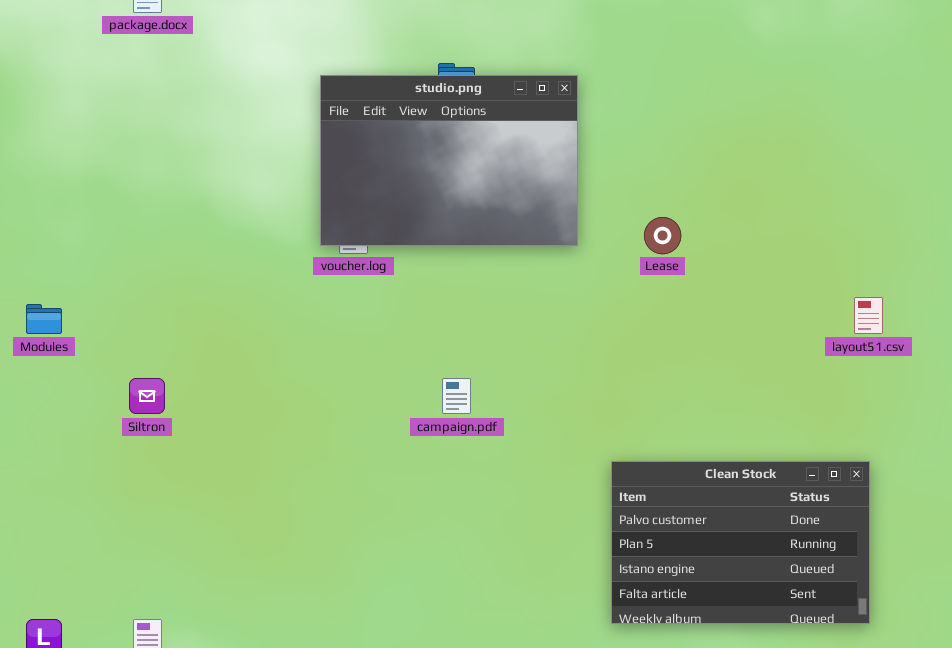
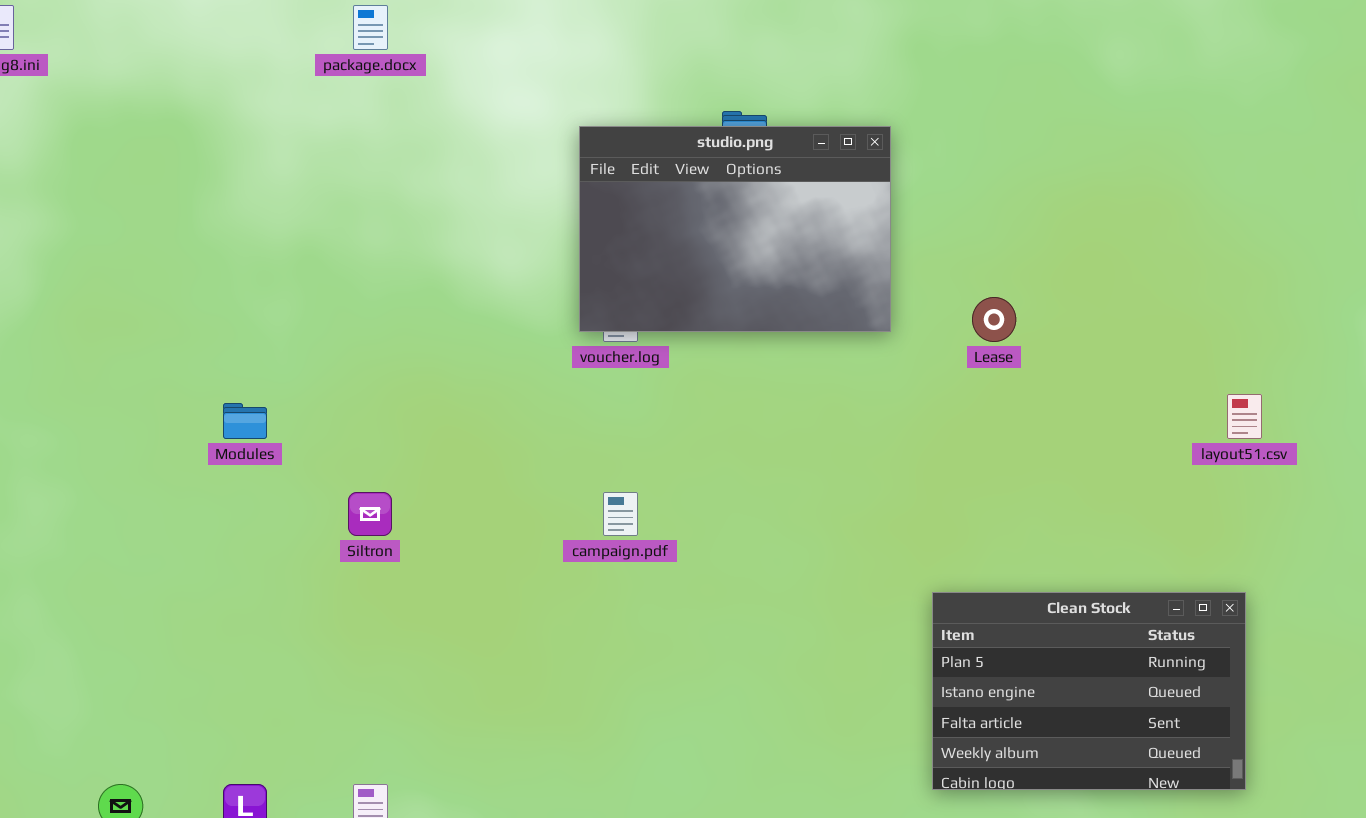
campaign.pdf: [442,378,471,414] -> [603,492,638,536], moved
Clean Stock: [611,461,870,624] -> [932,592,1246,790], scrolled down 1 row

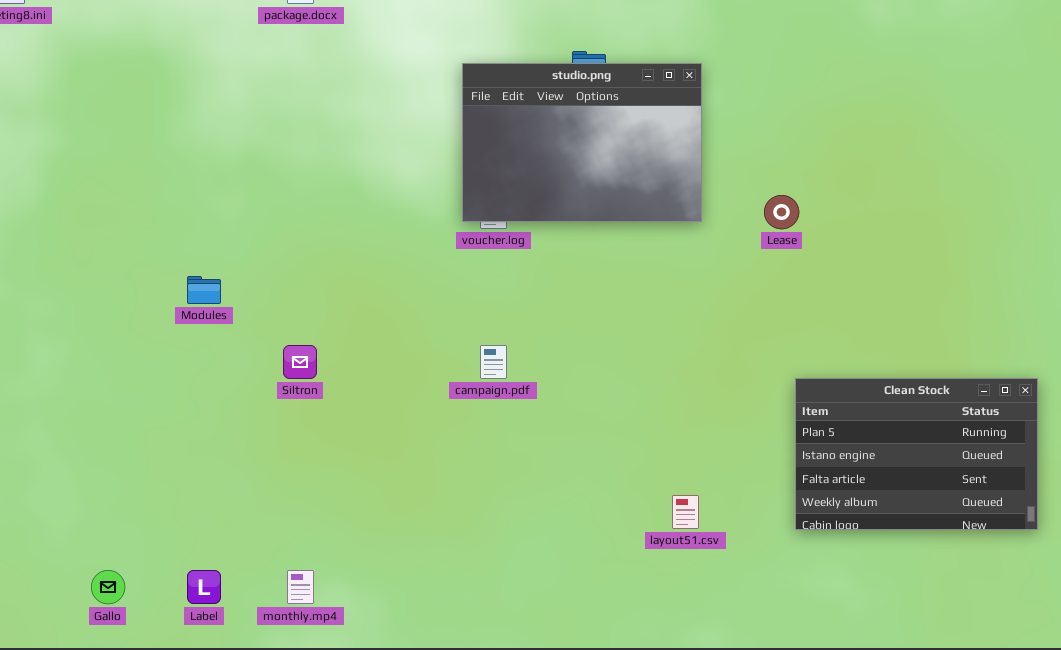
layout51.csv: [1227,394,1262,439] -> [672,495,699,529], moved
Clean Stock: [932,592,1246,790] -> [795,378,1038,530], moved

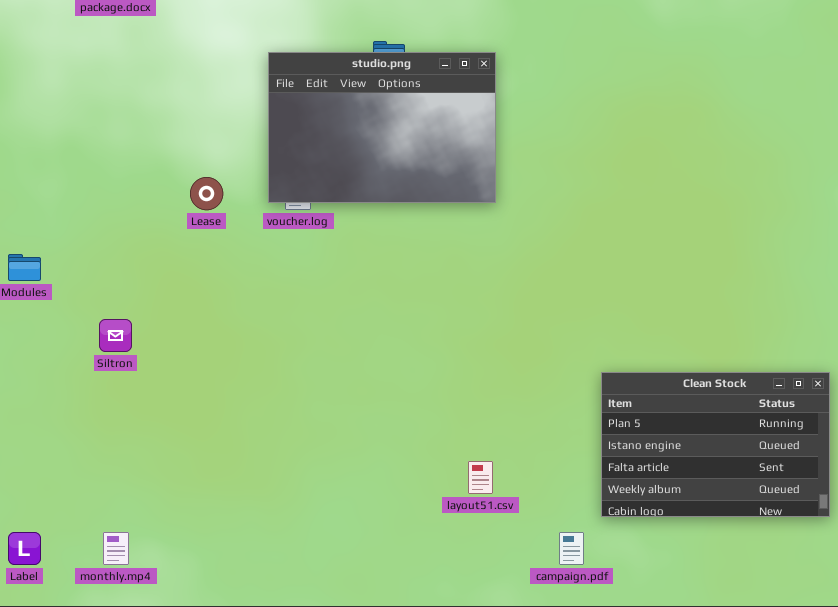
Lease: [764,195,799,229] -> [190,177,223,210], moved
campaign.pdf: [480,345,507,379] -> [559,532,584,565], moved
Clean Stock: [795,378,1038,530] -> [601,372,830,517], moved

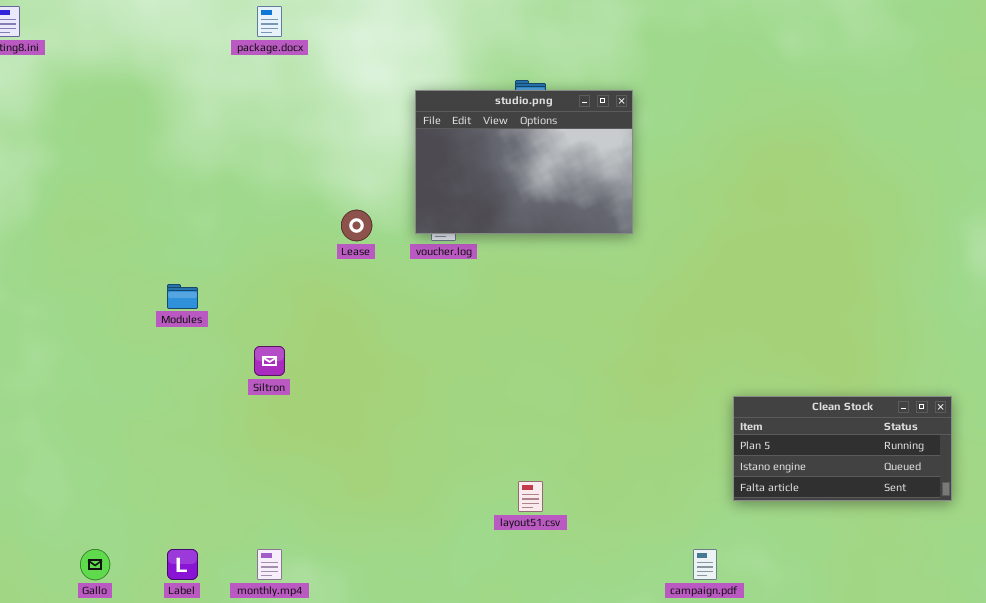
Clean Stock: [601,372,830,517] -> [733,396,952,501], resized
layout51.csv: [468,461,493,494] -> [518,481,543,512], moved

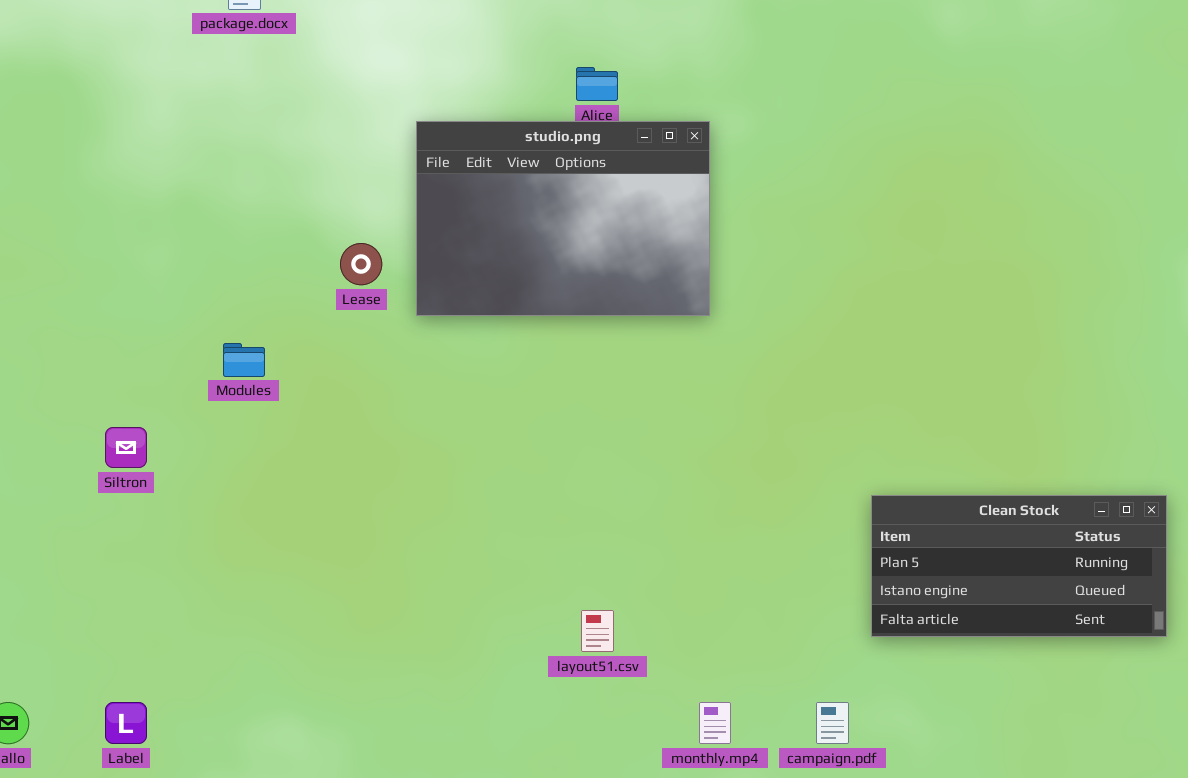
studio.png: [415,90,633,234] -> [416,121,710,316], moved
Modules: [167,284,198,309] -> [223,343,265,377], moved
Siltron: [254,346,285,376] -> [105,427,147,468], moved
monthly.mp4: [257,549,282,580] -> [699,702,731,744], moved

